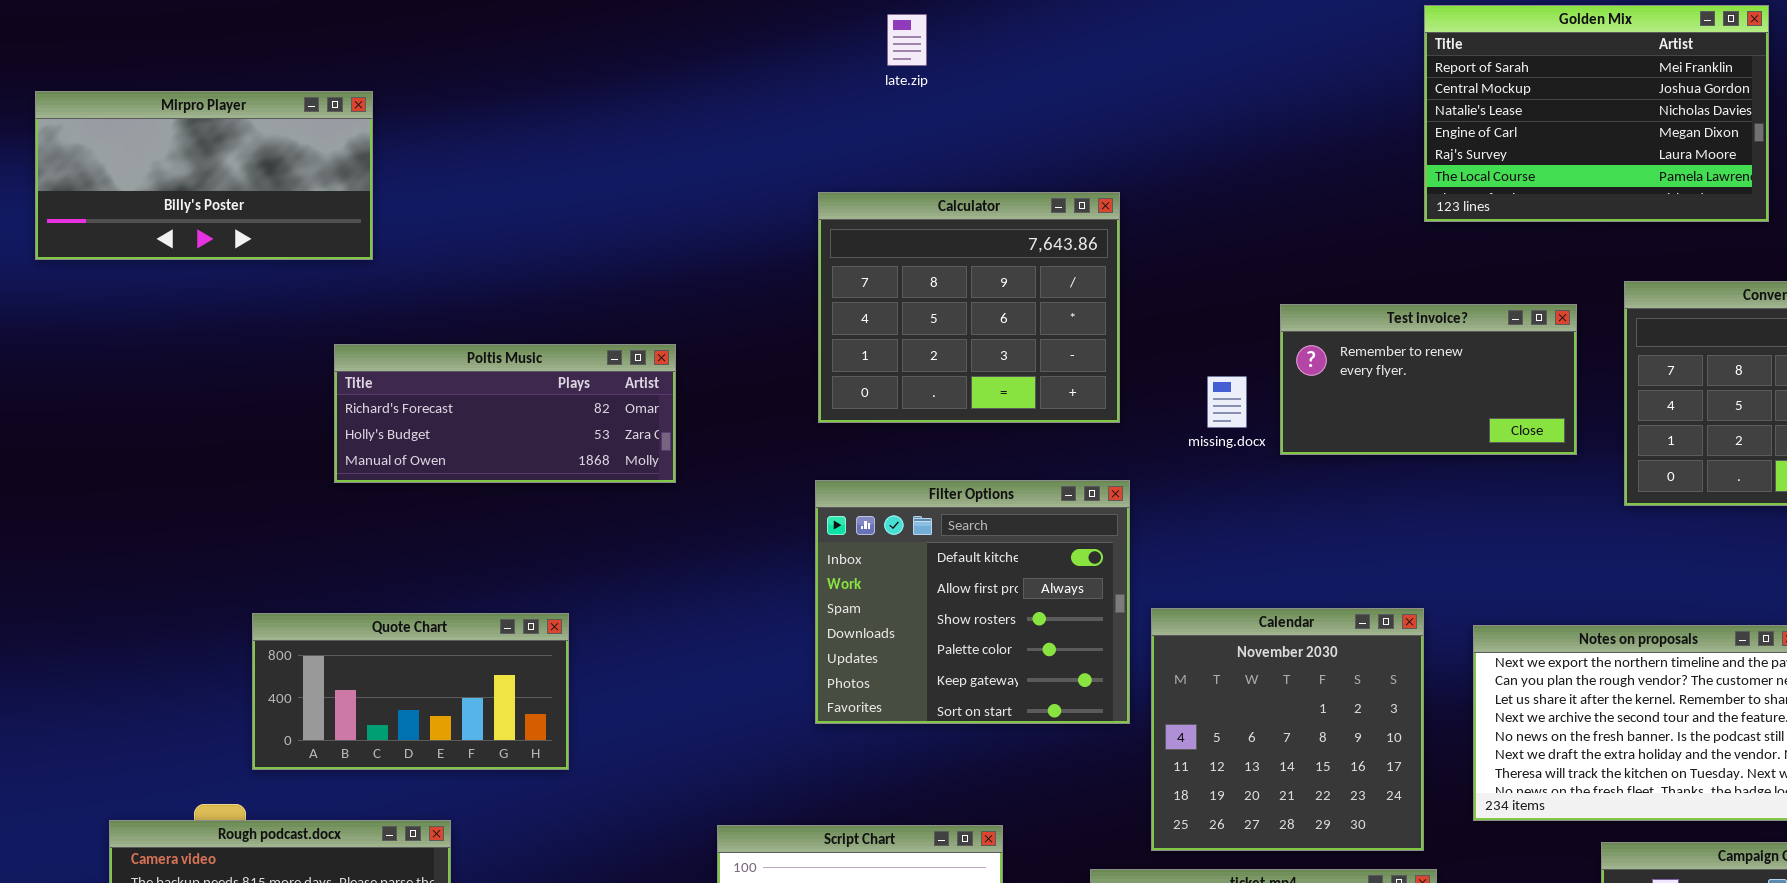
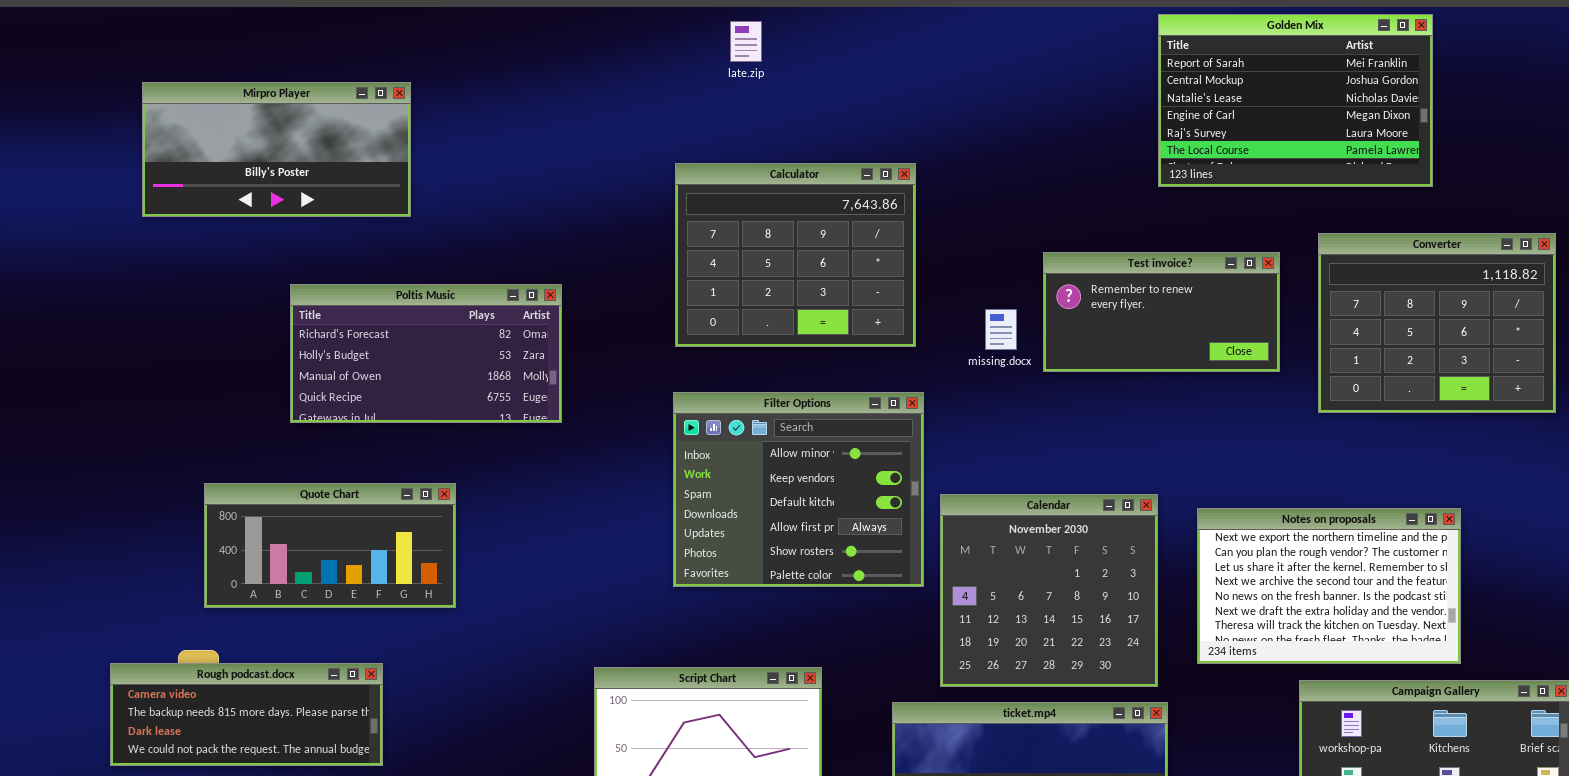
Mirpro Player: [35,91,373,260] -> [142,82,411,217], moved
Poltis Music: [334,344,676,483] -> [290,284,562,423], resized
Filter Options: [815,480,1130,724] -> [673,392,924,587], scrolled up 2 rows
Quote Chart: [252,613,569,770] -> [204,483,456,608], moved

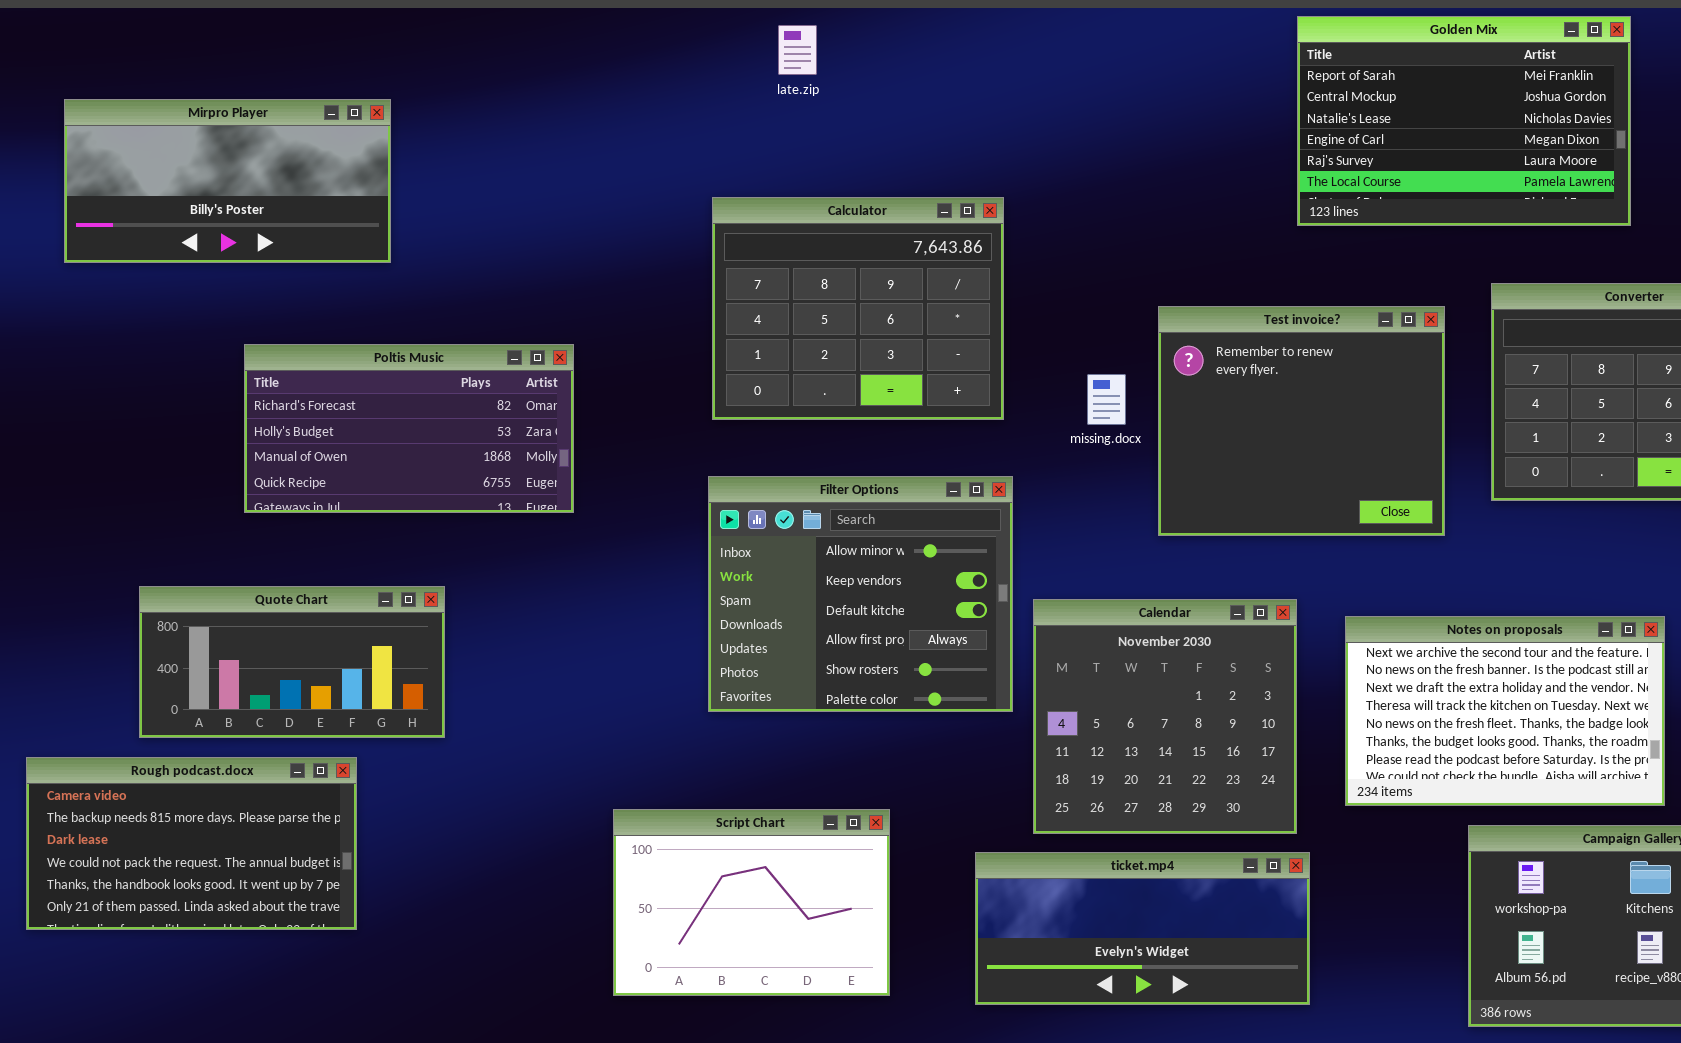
Test invoice?: [1043,252,1280,372] -> [1158,306,1445,536], resized
Notes on proposals: [1197,508,1461,664] -> [1345,616,1665,806], scrolled down 3 rows
Rough podcast.docx: [110,663,383,766] -> [26,757,357,930], resized

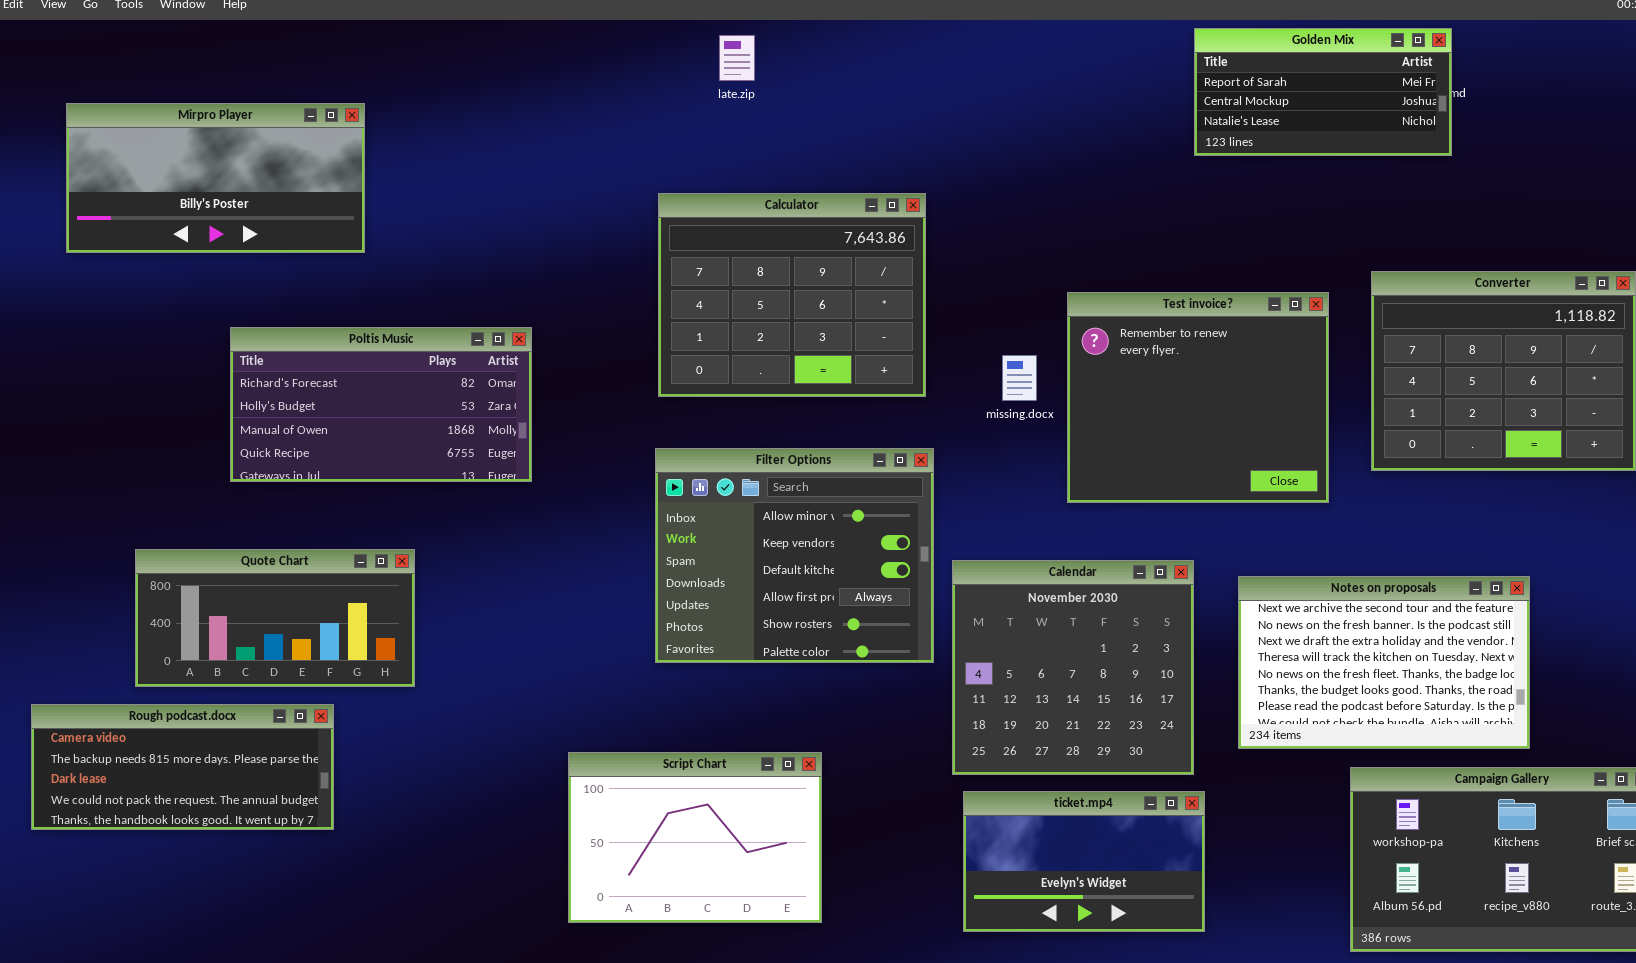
Golden Mix: [1297,16,1631,226] -> [1194,28,1452,156], resized
Rough podcast.docx: [26,757,357,930] -> [31,704,334,830], resized
ticket.mp4: [975,852,1310,1005] -> [963,791,1205,932], resized

